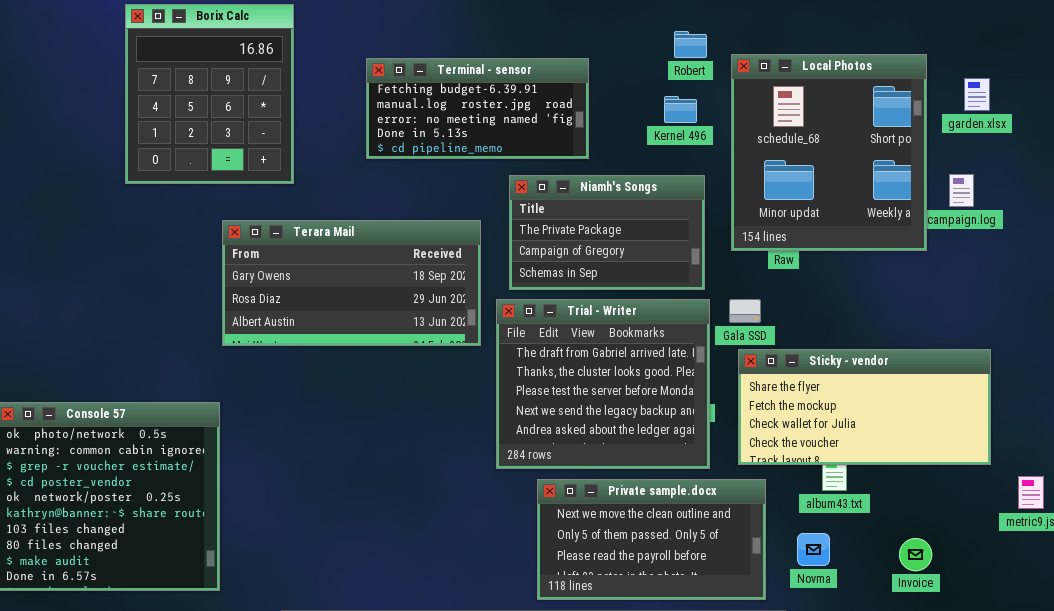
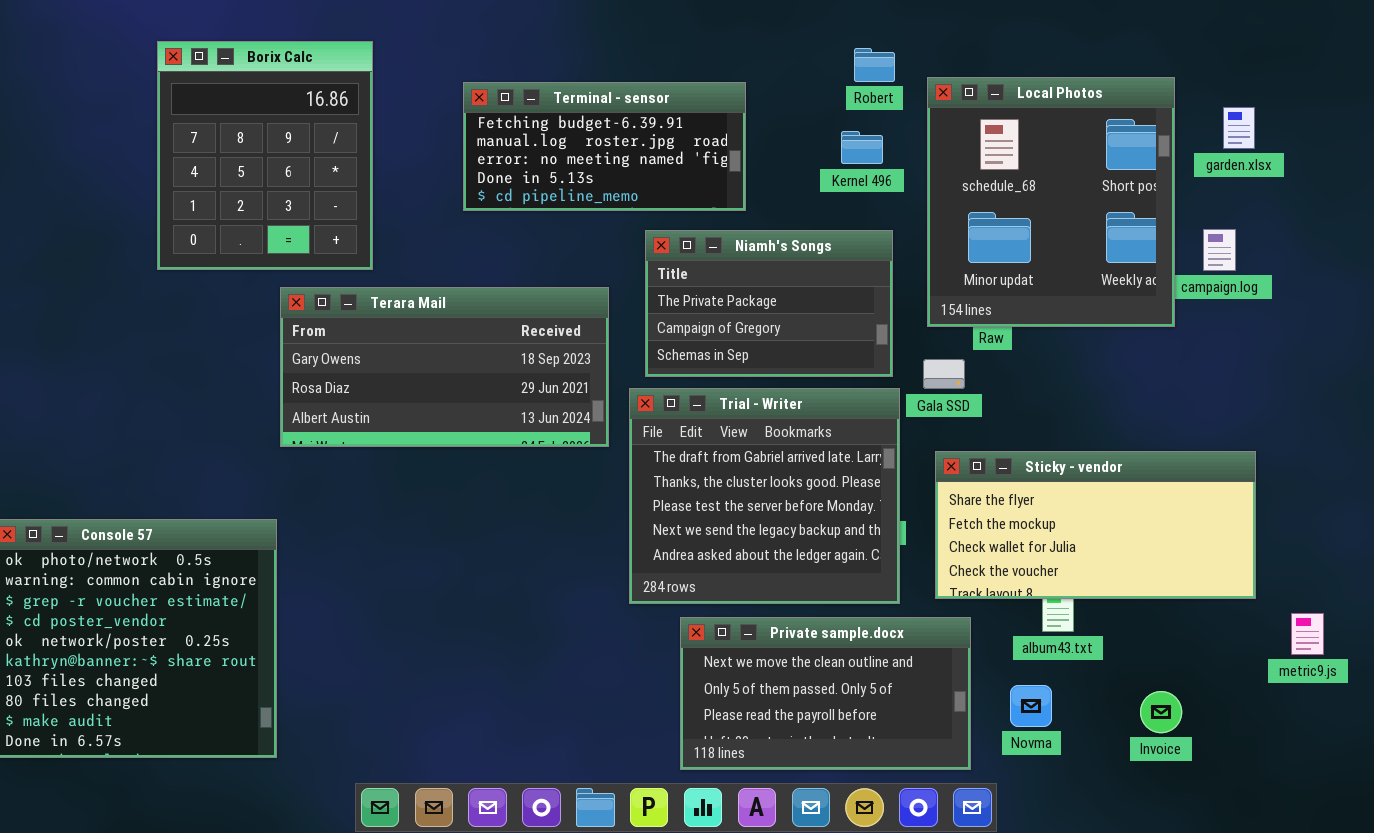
Borix Calc: [125,4,294,184] -> [157,41,373,270], moved
Gala SSD: [729,299,761,323] -> [923,359,965,389], moved

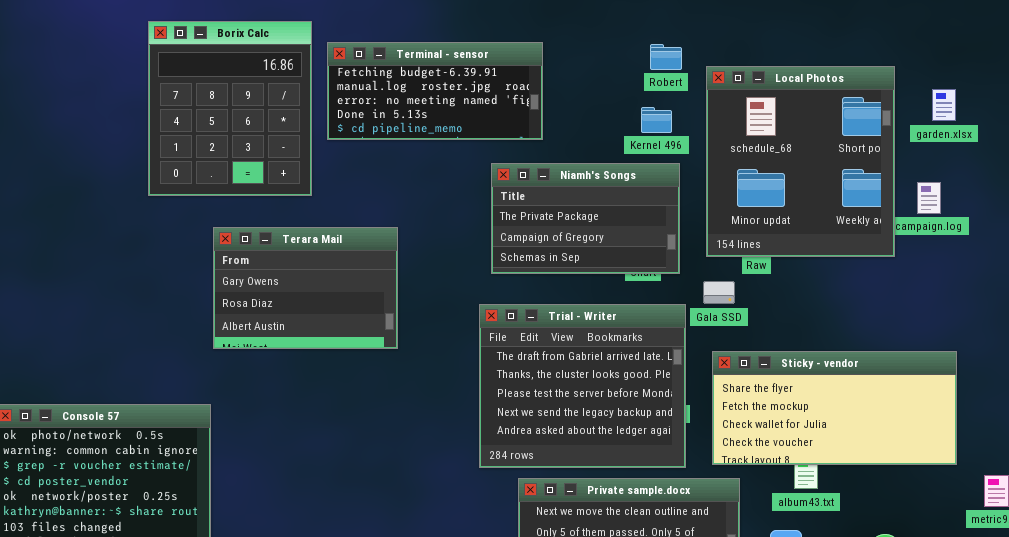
Borix Calc: [157,41,373,270] -> [148,21,312,196], moved
Terminal - sensor: [463,82,746,211] -> [327,42,543,140], moved
Niamh's Songs: [645,230,893,377] -> [491,163,680,274], moved
Terara Mail: [280,287,609,447] -> [213,227,398,349], resized

